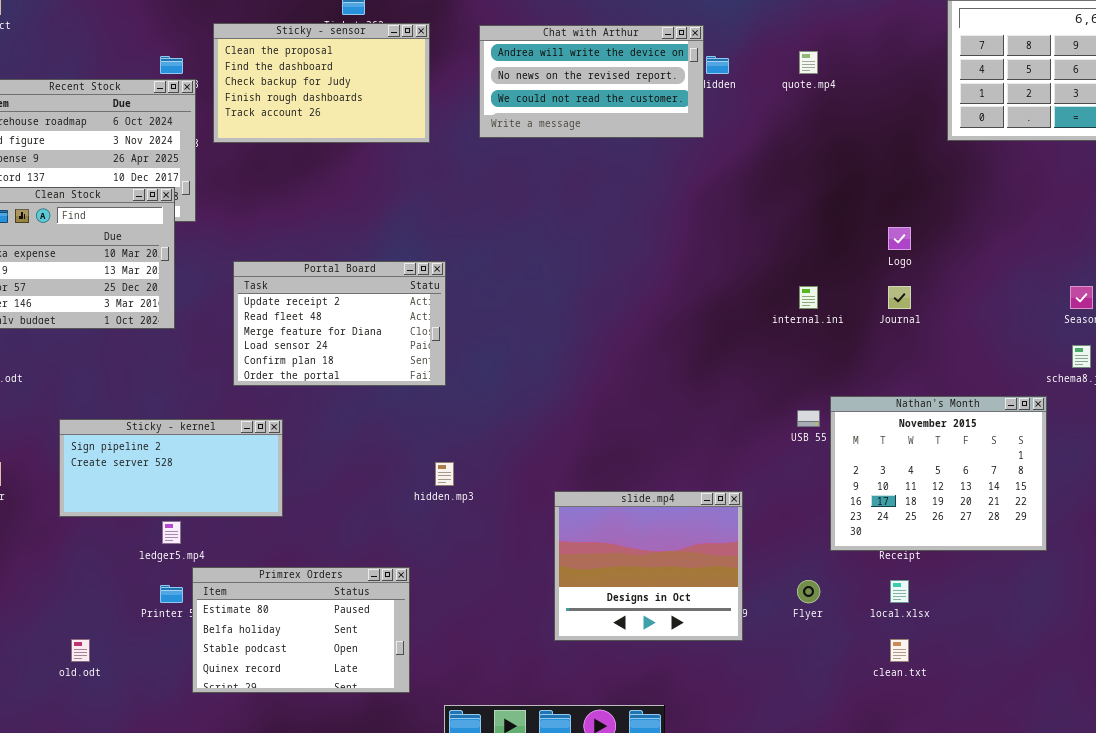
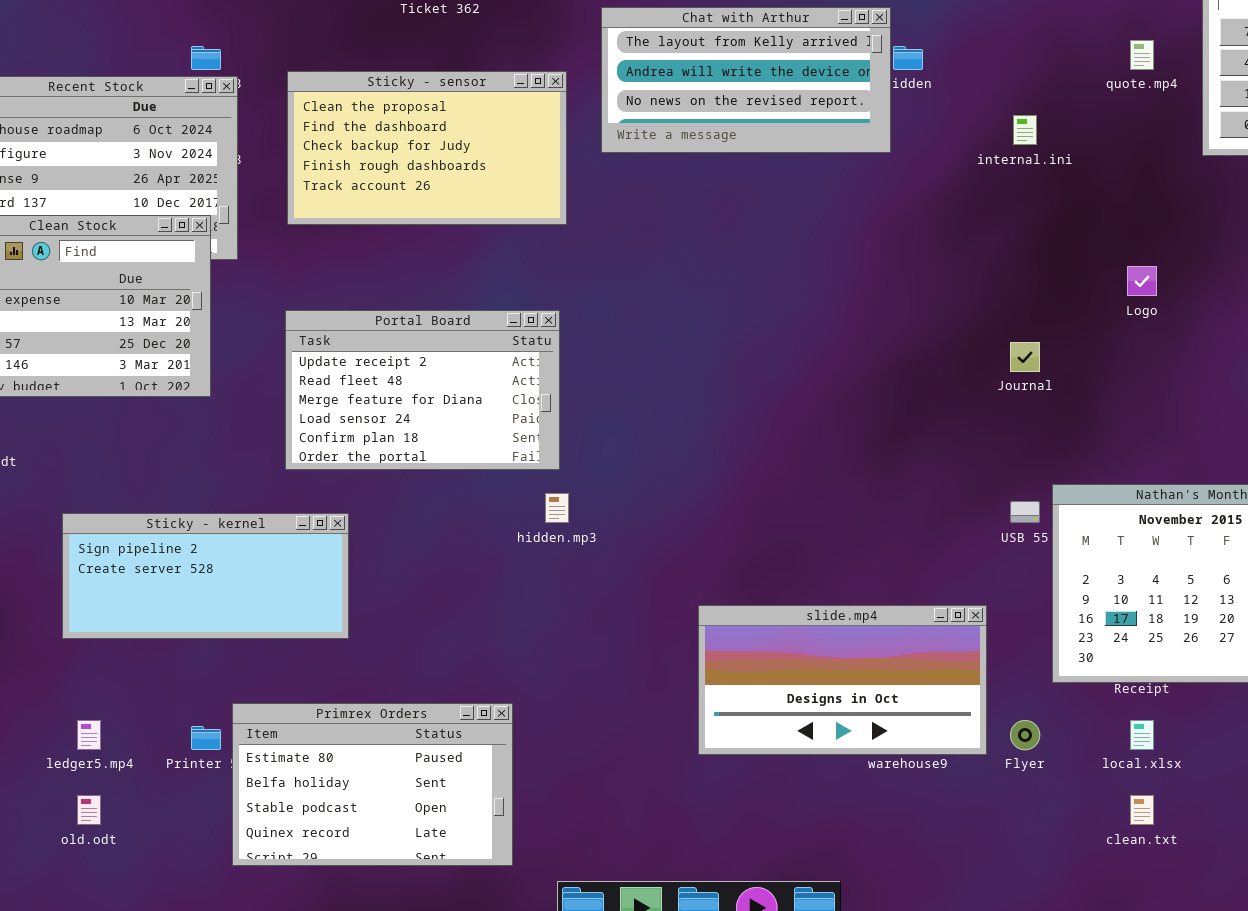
Sticky - sensor: [213,23,430,143] -> [287,71,567,225], moved
Chat with Arthur: [479,25,704,138] -> [601,7,891,153], scrolled up 1 row
quote.mp4: [799,51,818,74] -> [1130,40,1154,70], moved
internal.ini: [799,286,818,309] -> [1013,115,1037,145], moved
Journal: [888,286,911,309] -> [1010,342,1040,372], moved
hidden.mp3: [435,462,454,486] -> [545,493,569,523], moved
slide.mp4: [554,491,743,641] -> [698,605,987,755], resized
ledger5.mp4: [162,521,181,544] -> [77,720,101,750], moved

